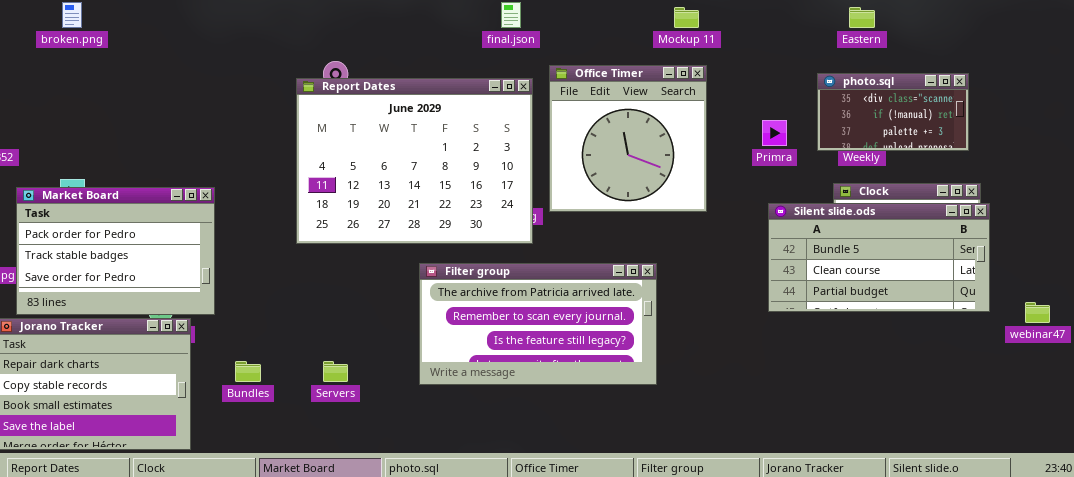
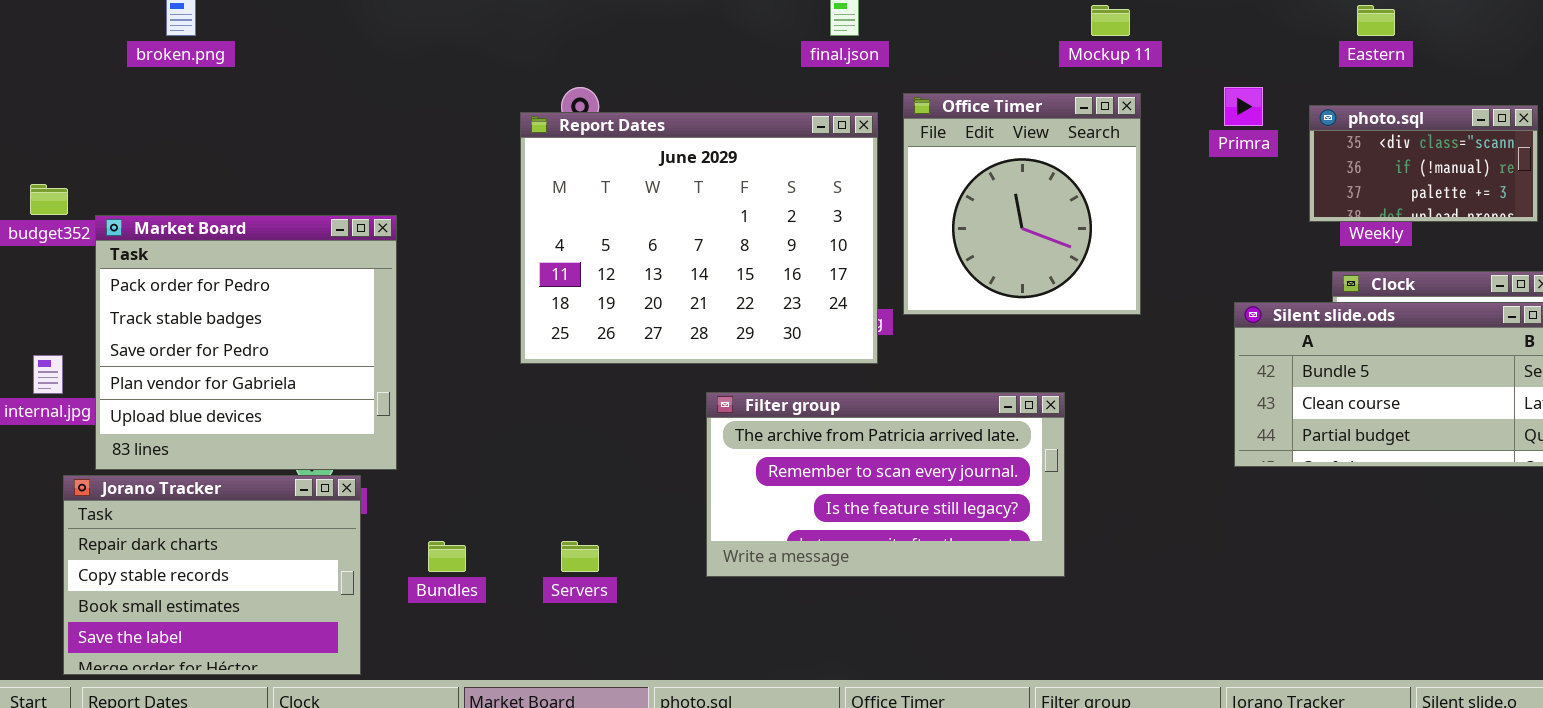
Primra: [762,120,787,146] -> [1224,87,1263,126], moved
Market Board: [16,187,215,315] -> [95,215,397,470], resized

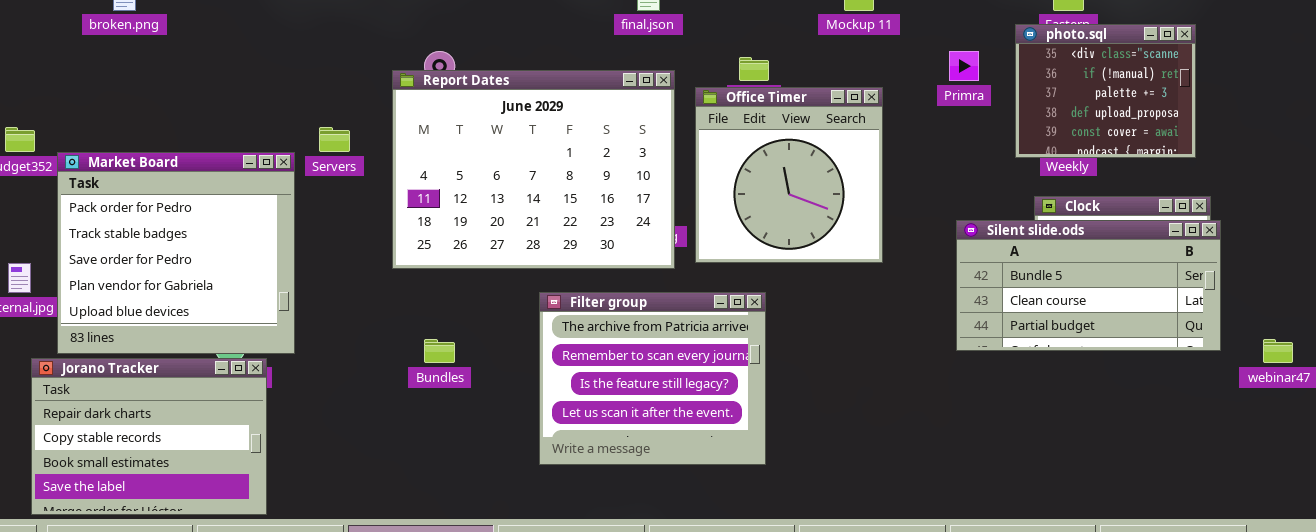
Office Timer: [903,93,1141,315] -> [695,87,883,263], moved
photo.sql: [1309,105,1538,222] -> [1015,24,1196,158], resized
Filter group: [706,392,1065,577] -> [539,292,766,465], resized
Bundles: [428,541,466,572] -> [424,339,455,363], moved
Servers: [561,541,599,572] -> [319,127,350,152], moved

